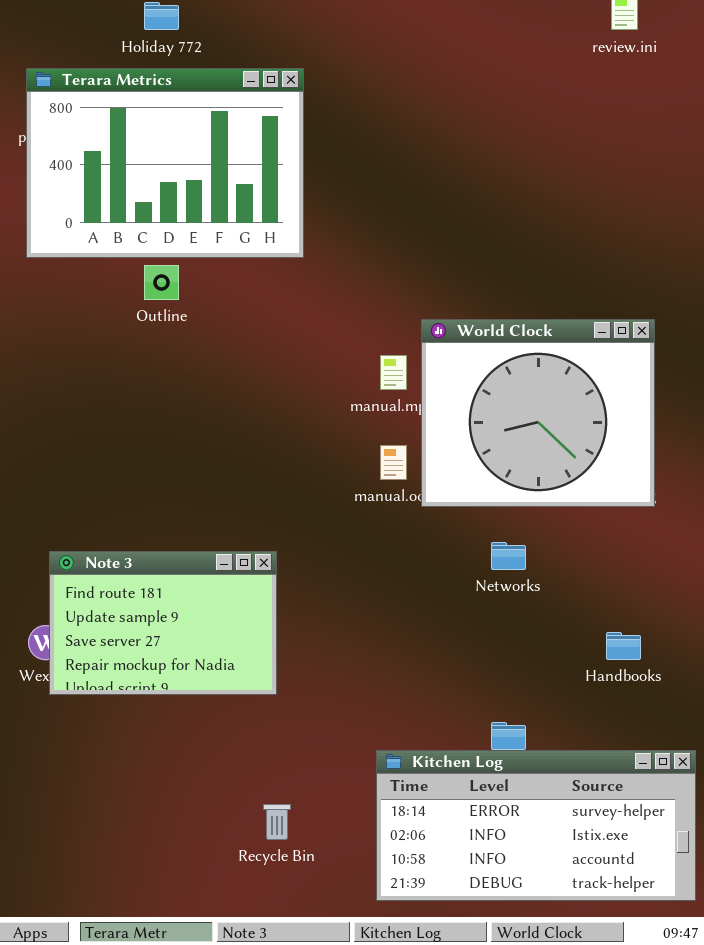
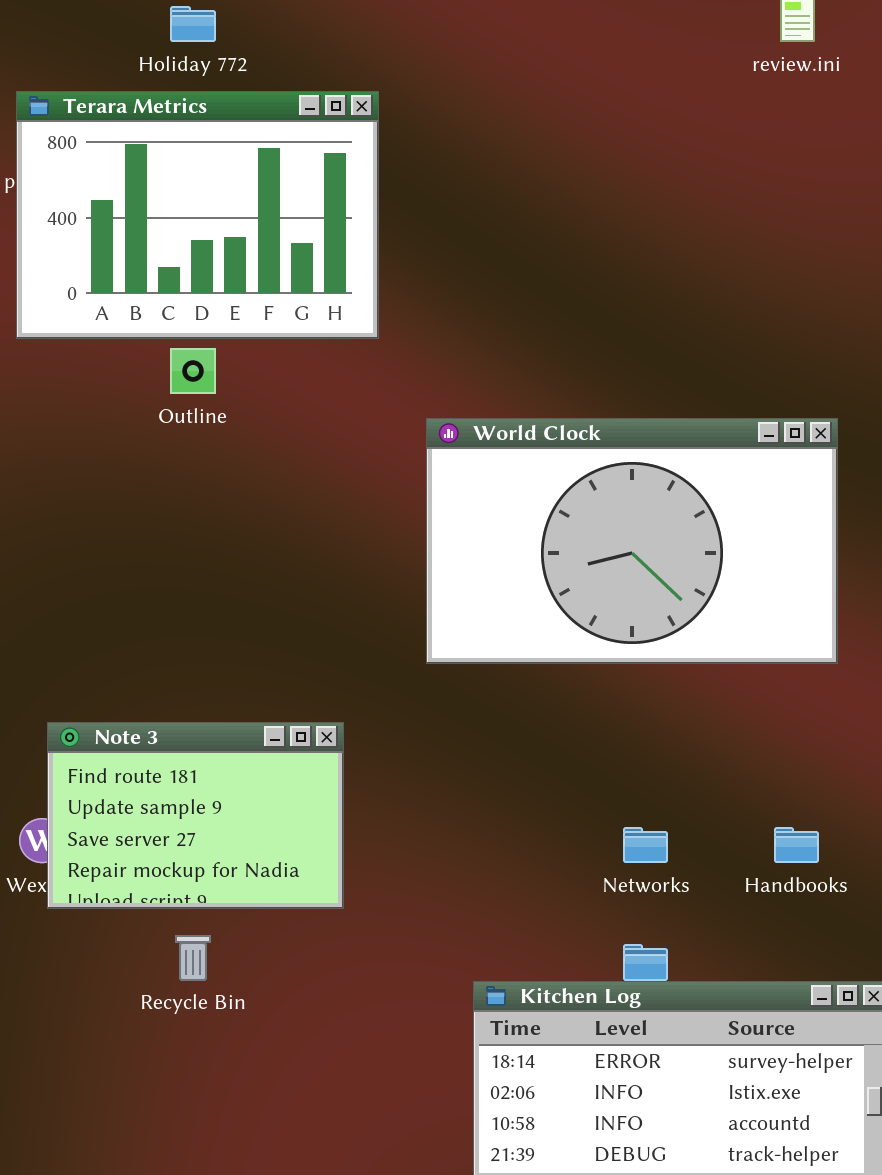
World Clock: [421,319,655,507] -> [426,418,838,664], resized
Networks: [491,542,526,570] -> [623,827,668,863], moved
Recycle Bin: [263,804,291,840] -> [175,935,211,981], moved

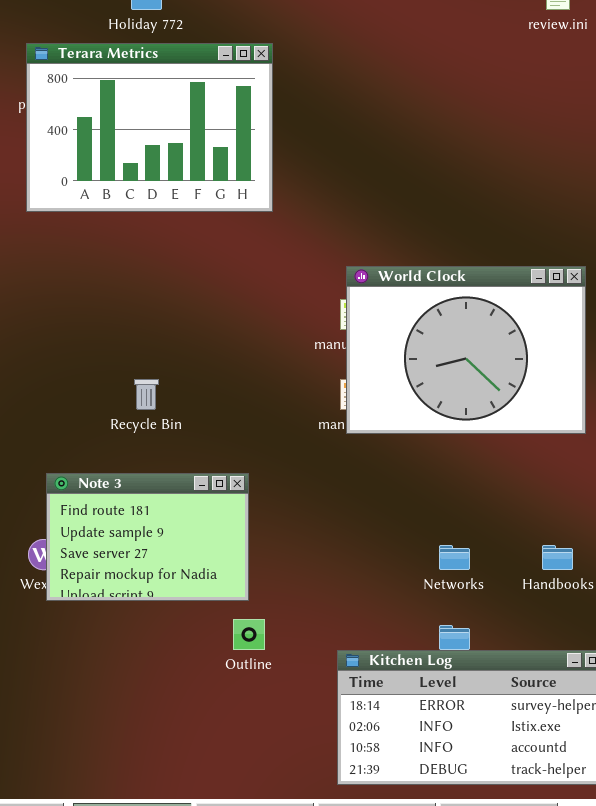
Outline: [170,348,216,394] -> [233,619,265,650], moved
World Clock: [426,418,838,664] -> [346,266,586,434], resized
Recycle Bin: [175,935,211,981] -> [134,379,159,410], moved

